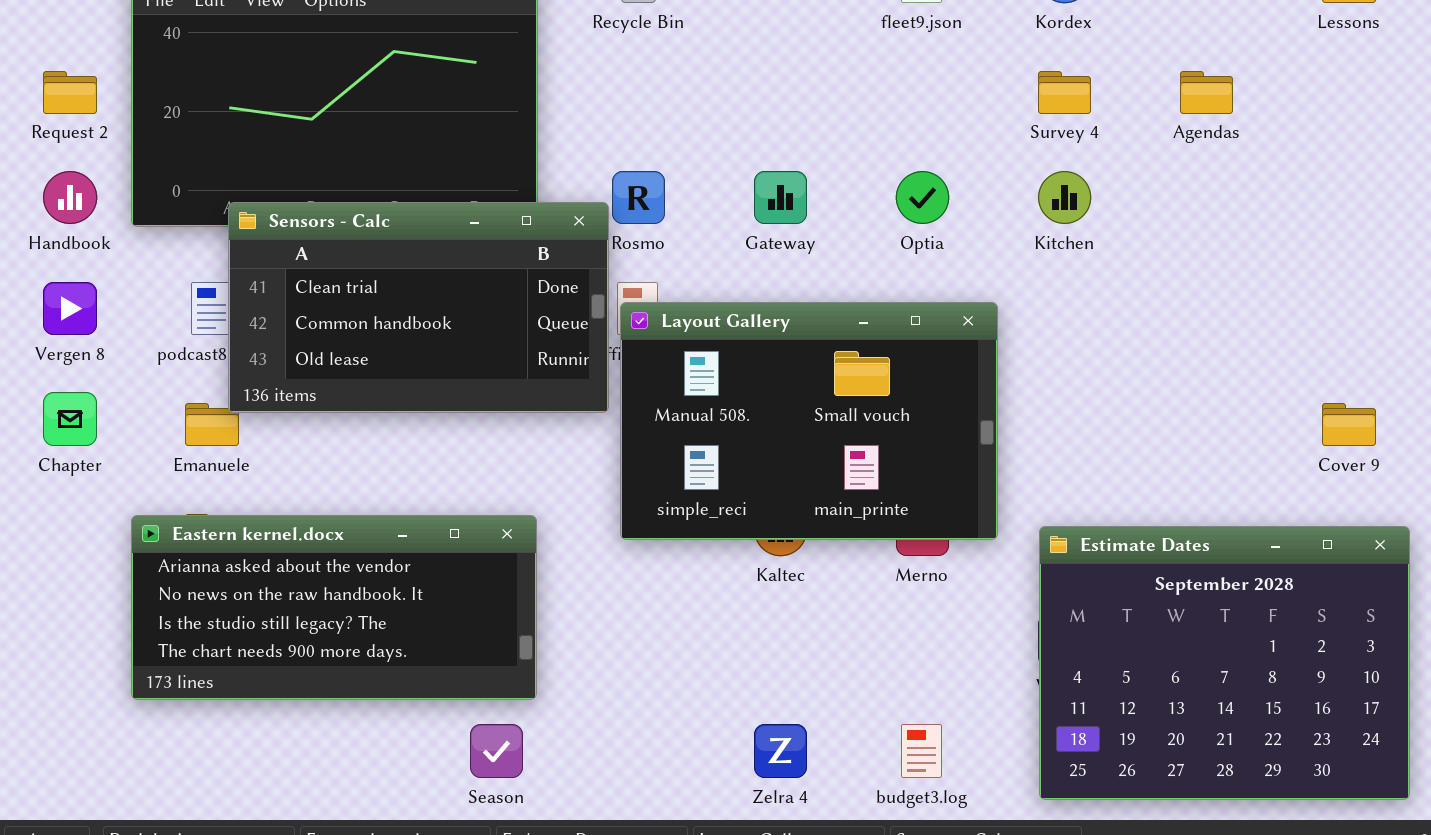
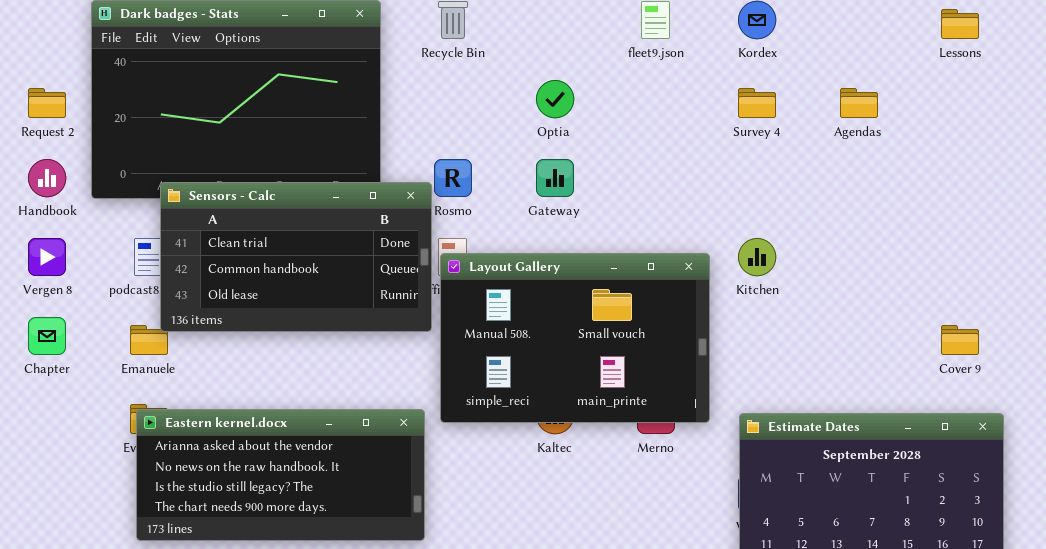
Optia: [896,171,949,224] -> [536,80,574,118], moved
Kitchen: [1038,171,1091,224] -> [738,238,776,276], moved
Eastern kernel.docx: [131,515,537,700] -> [136,409,425,541], moved

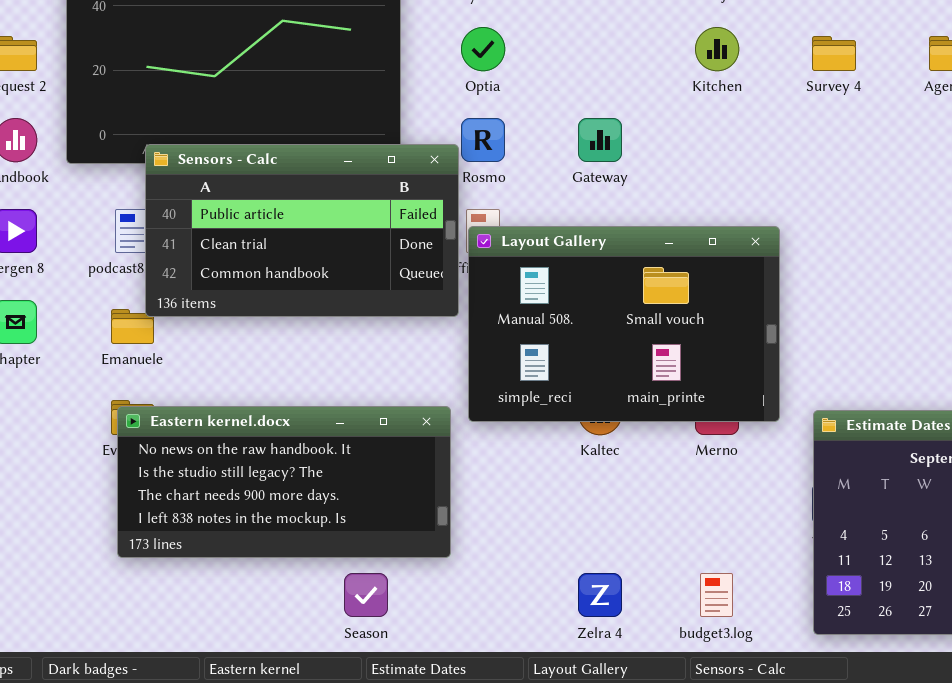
Optia: [536,80,574,118] -> [461,27,505,71], moved
Sensors - Calc: [160,182,432,332] -> [145,144,459,317], scrolled up 1 row
Kitchen: [738,238,776,276] -> [695,27,739,71], moved
Eastern kernel.docx: [136,409,425,541] -> [117,406,451,558], scrolled down 1 row

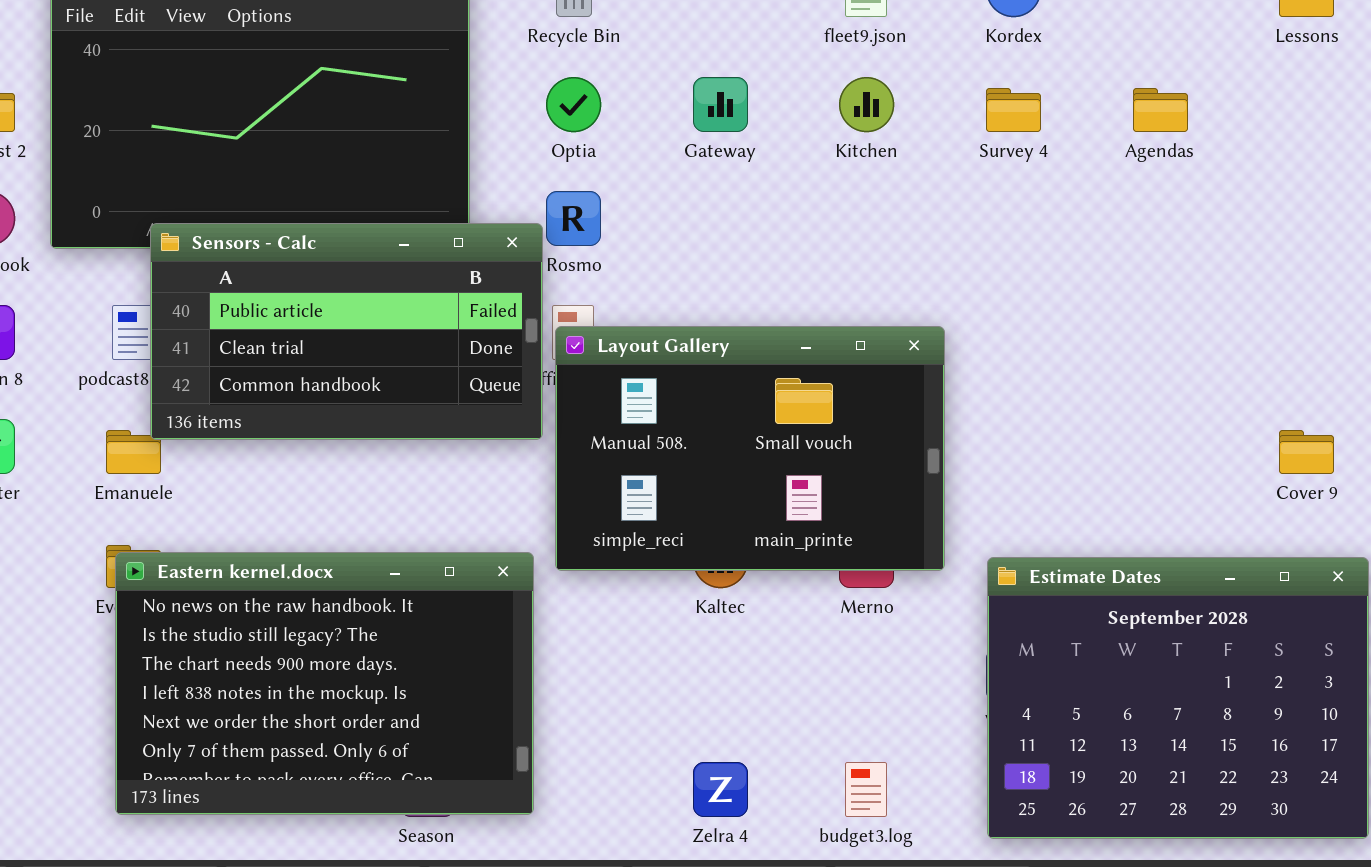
Gateway: [578,118,622,162] -> [693,77,748,132], moved
Eastern kernel.docx: [117,406,451,558] -> [115,552,534,815], resized

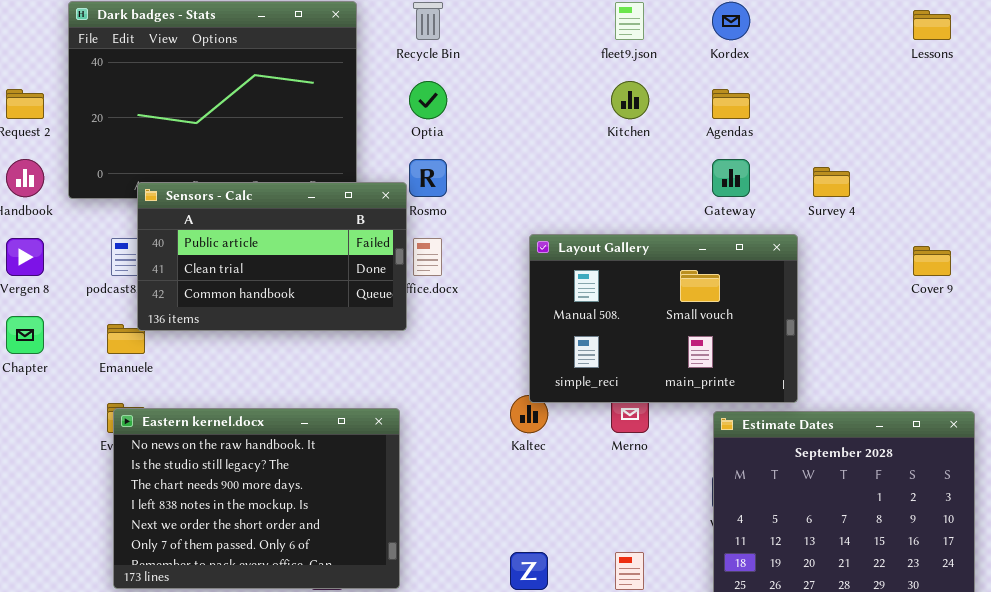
Gateway: [693,77,748,132] -> [712,159,750,197], moved
Survey 4: [986,88,1041,132] -> [813,167,850,197], moved
Agendas: [1133,88,1188,132] -> [712,89,750,119], moved
Layout Gallery: [555,326,945,571] -> [529,234,798,403], moved
Cover 9: [1279,430,1334,474] -> [913,246,951,276], moved

